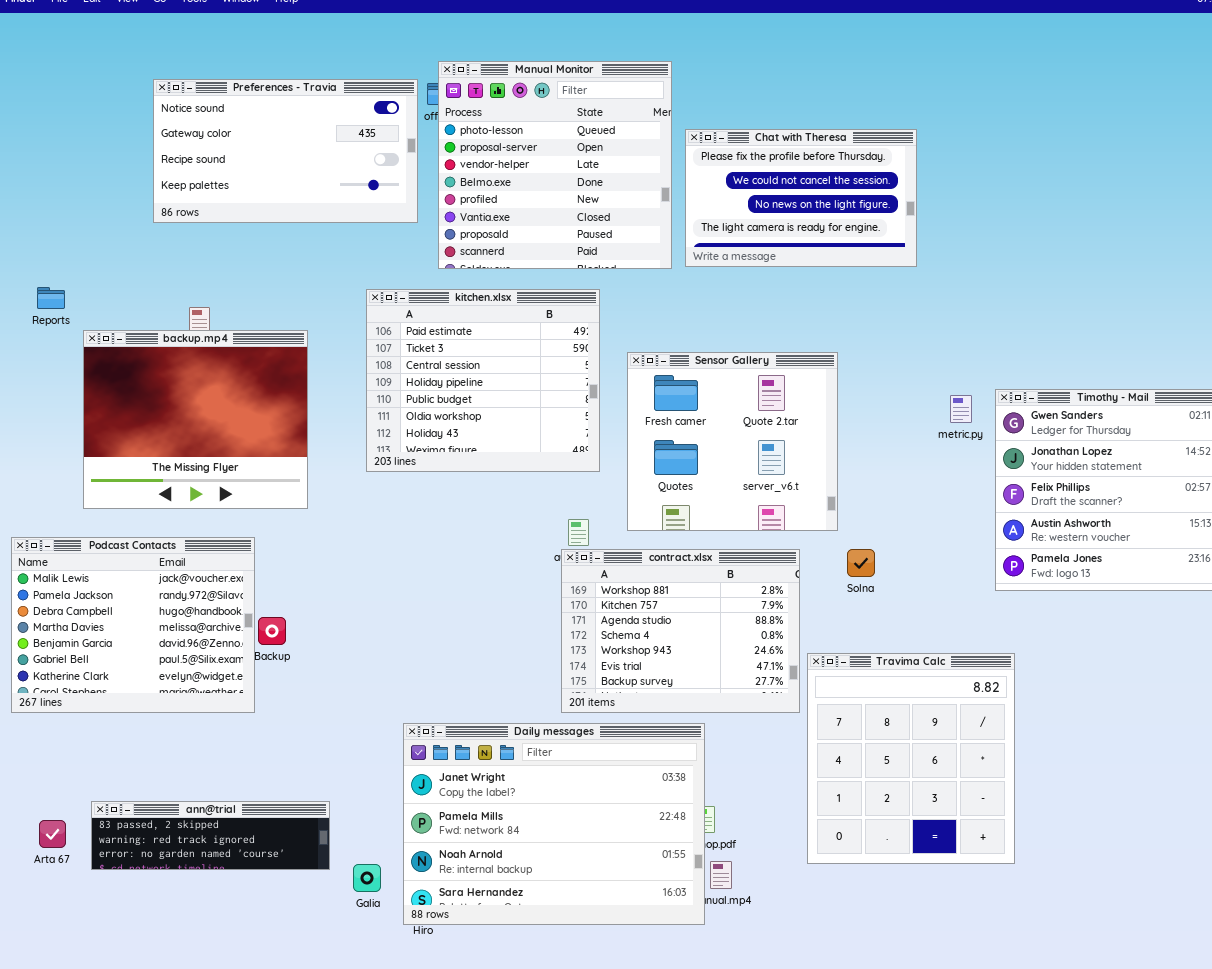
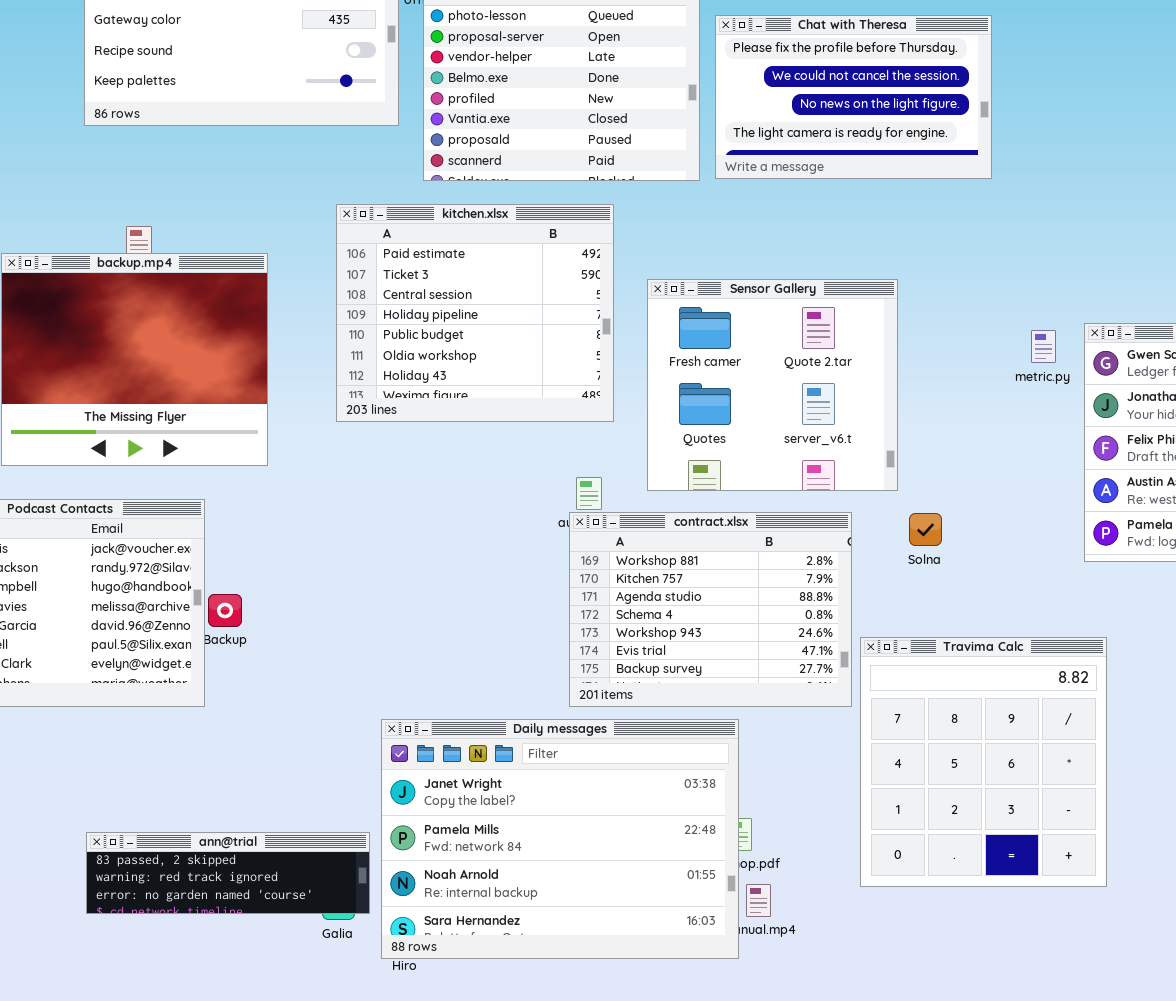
ann@trial: [91,801,330,870] -> [86,832,370,914], moved

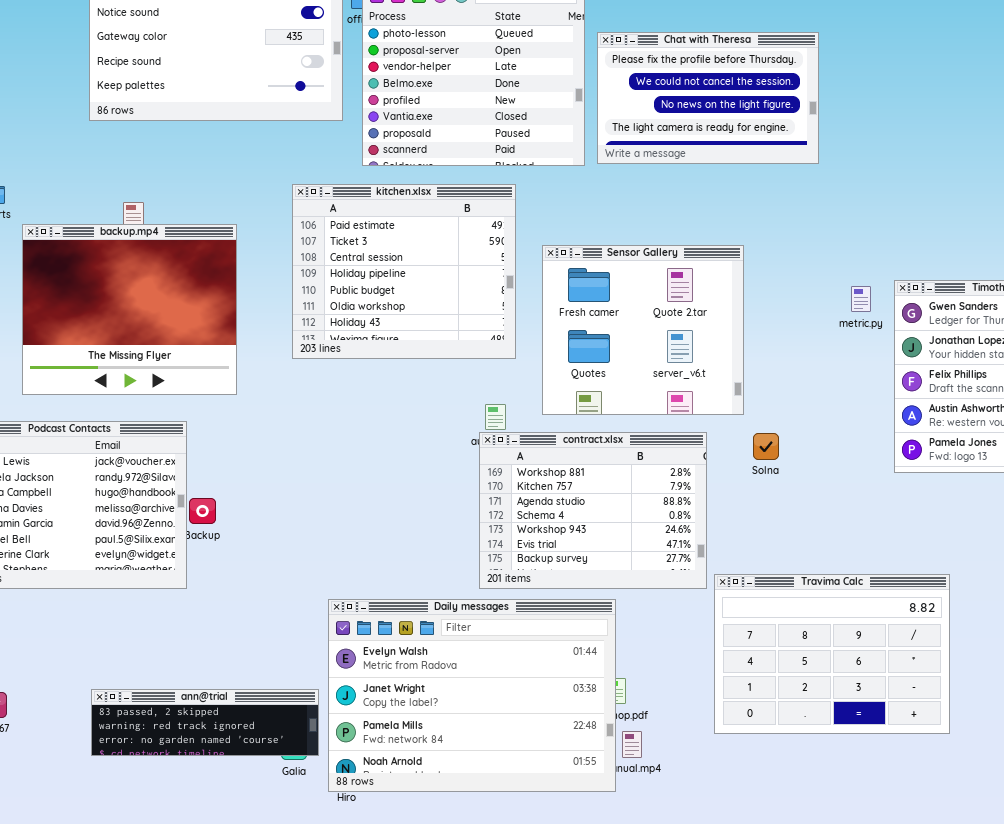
Travima Calc: [860,637,1107,887] -> [714,574,950,734], resized
Daily messages: [381,719,739,959] -> [328,599,616,792], scrolled up 1 row

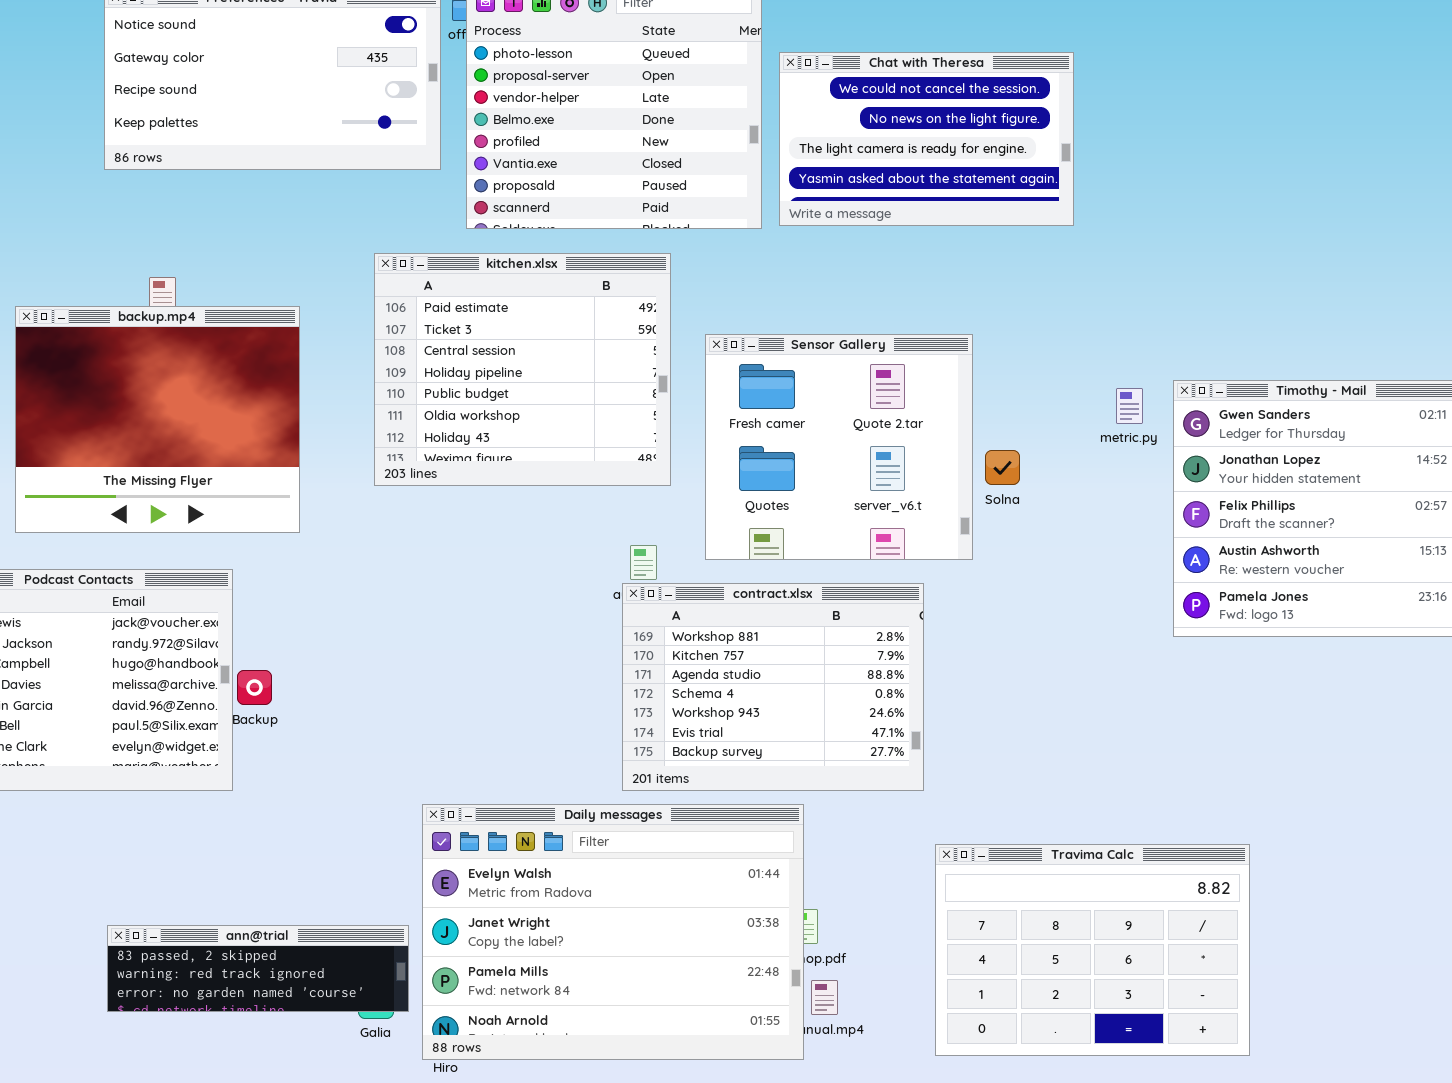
Chat with Theresa: [597,32,819,164] -> [779,52,1074,226], scrolled down 1 row
Solna: [753,433,779,460] -> [985,450,1020,485], moved
Travima Calc: [714,574,950,734] -> [935,844,1250,1056], moved

